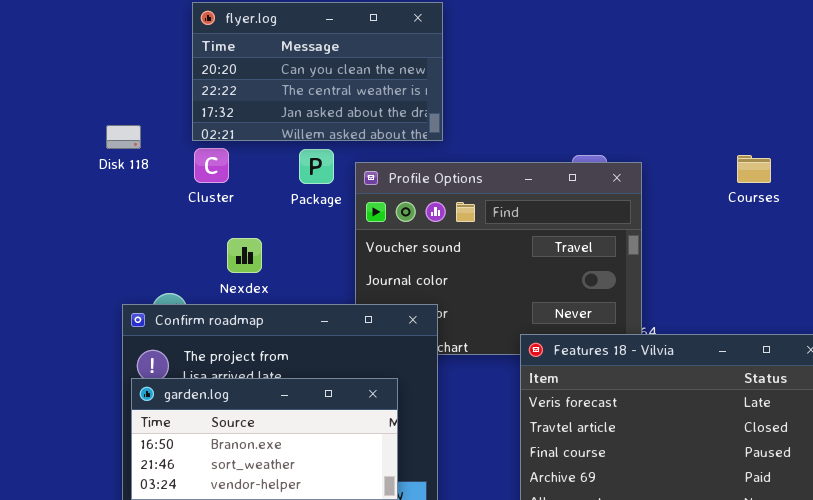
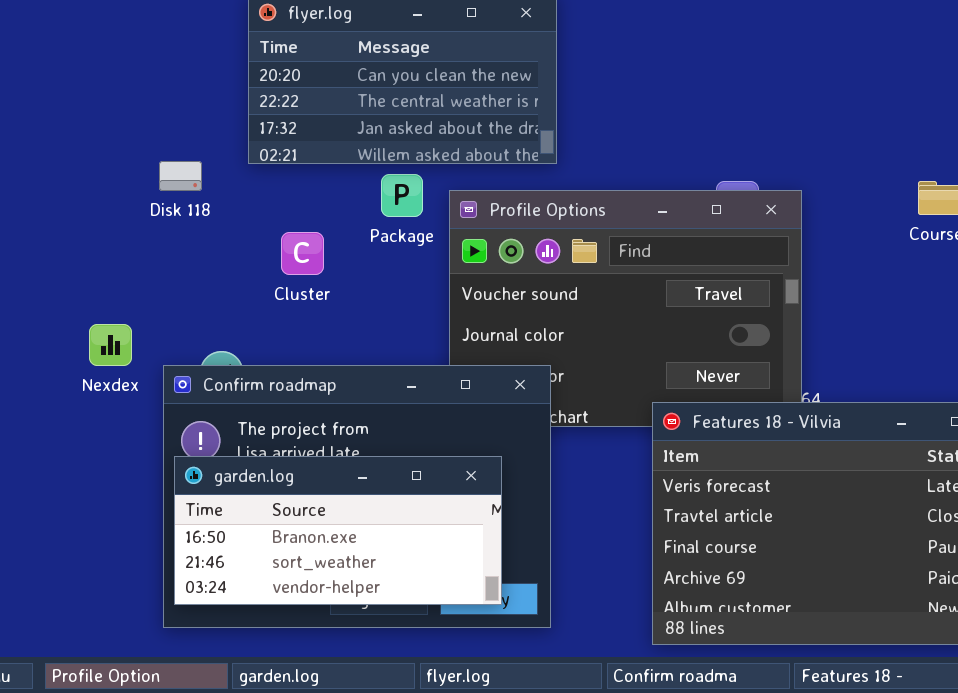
Disk 118: [106,125,141,149] -> [159,161,202,191], moved
Cluster: [194,148,229,183] -> [281,232,324,275], moved
Nexdex: [227,238,262,273] -> [89,324,132,366], moved

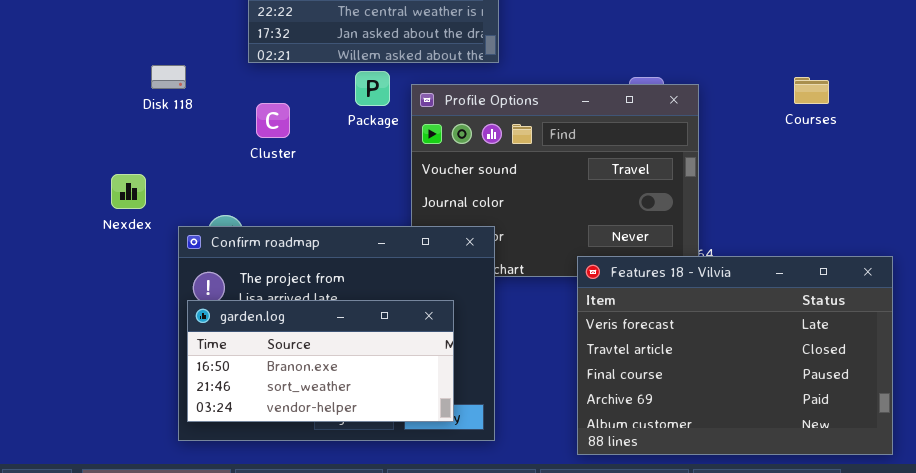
Disk 118: [159,161,202,191] -> [151,65,186,89], moved
Cluster: [281,232,324,275] -> [256,103,290,138], moved
Nexdex: [89,324,132,366] -> [111,174,146,209], moved

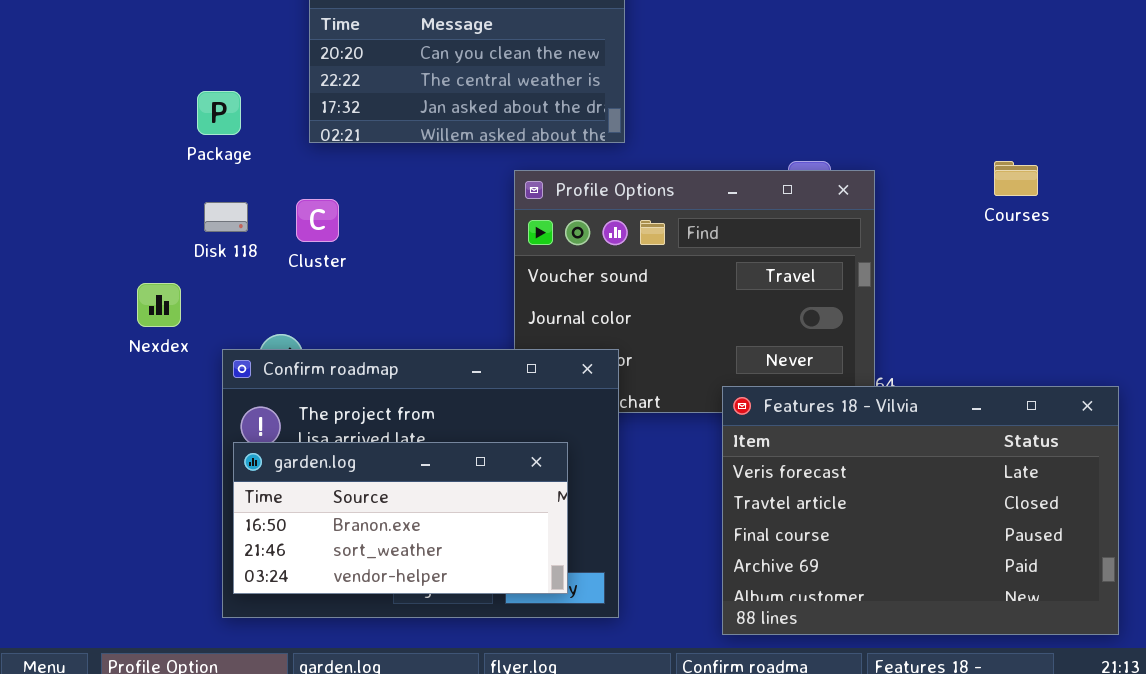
Disk 118: [151,65,186,89] -> [204,202,248,232], moved
Package: [355,71,390,106] -> [197,91,241,135], moved
Cluster: [256,103,290,138] -> [296,199,339,242], moved

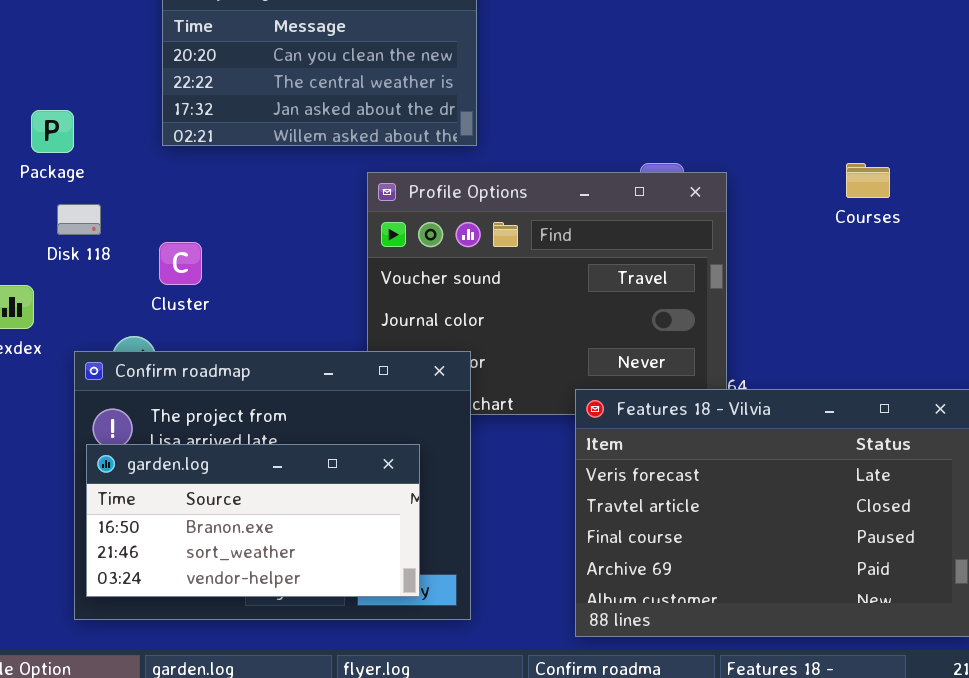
Package: [197,91,241,135] -> [31,110,74,153], moved
Cluster: [296,199,339,242] -> [159,242,202,285], moved

